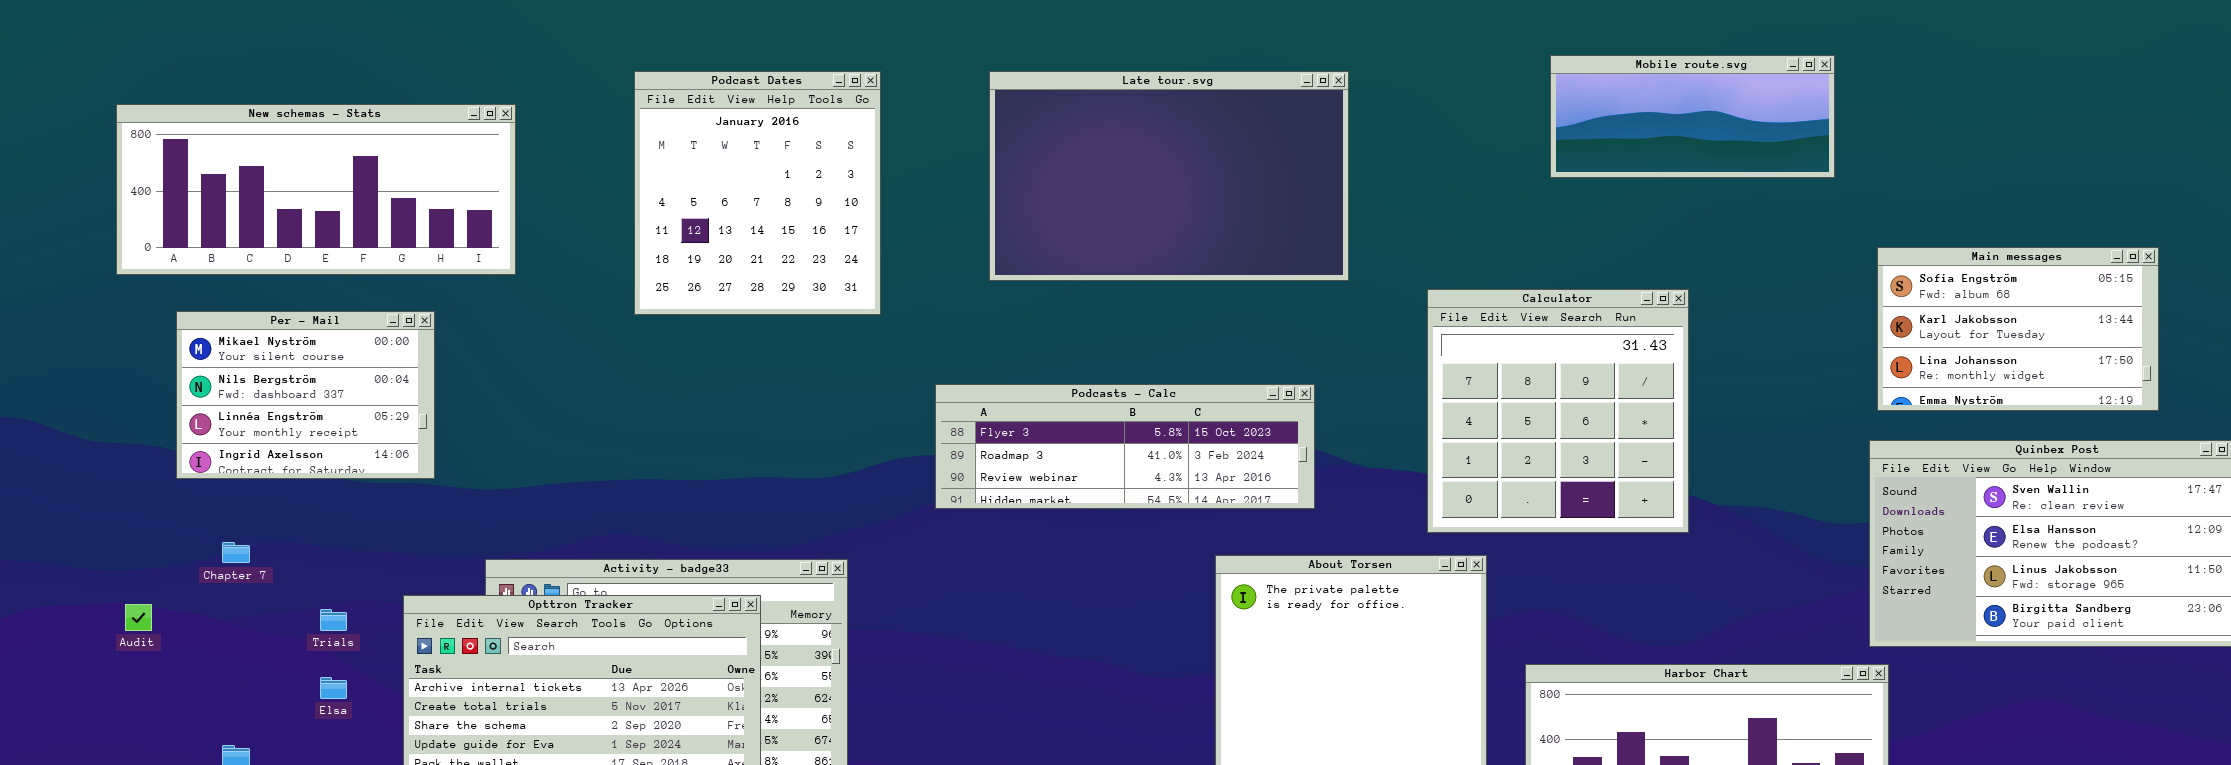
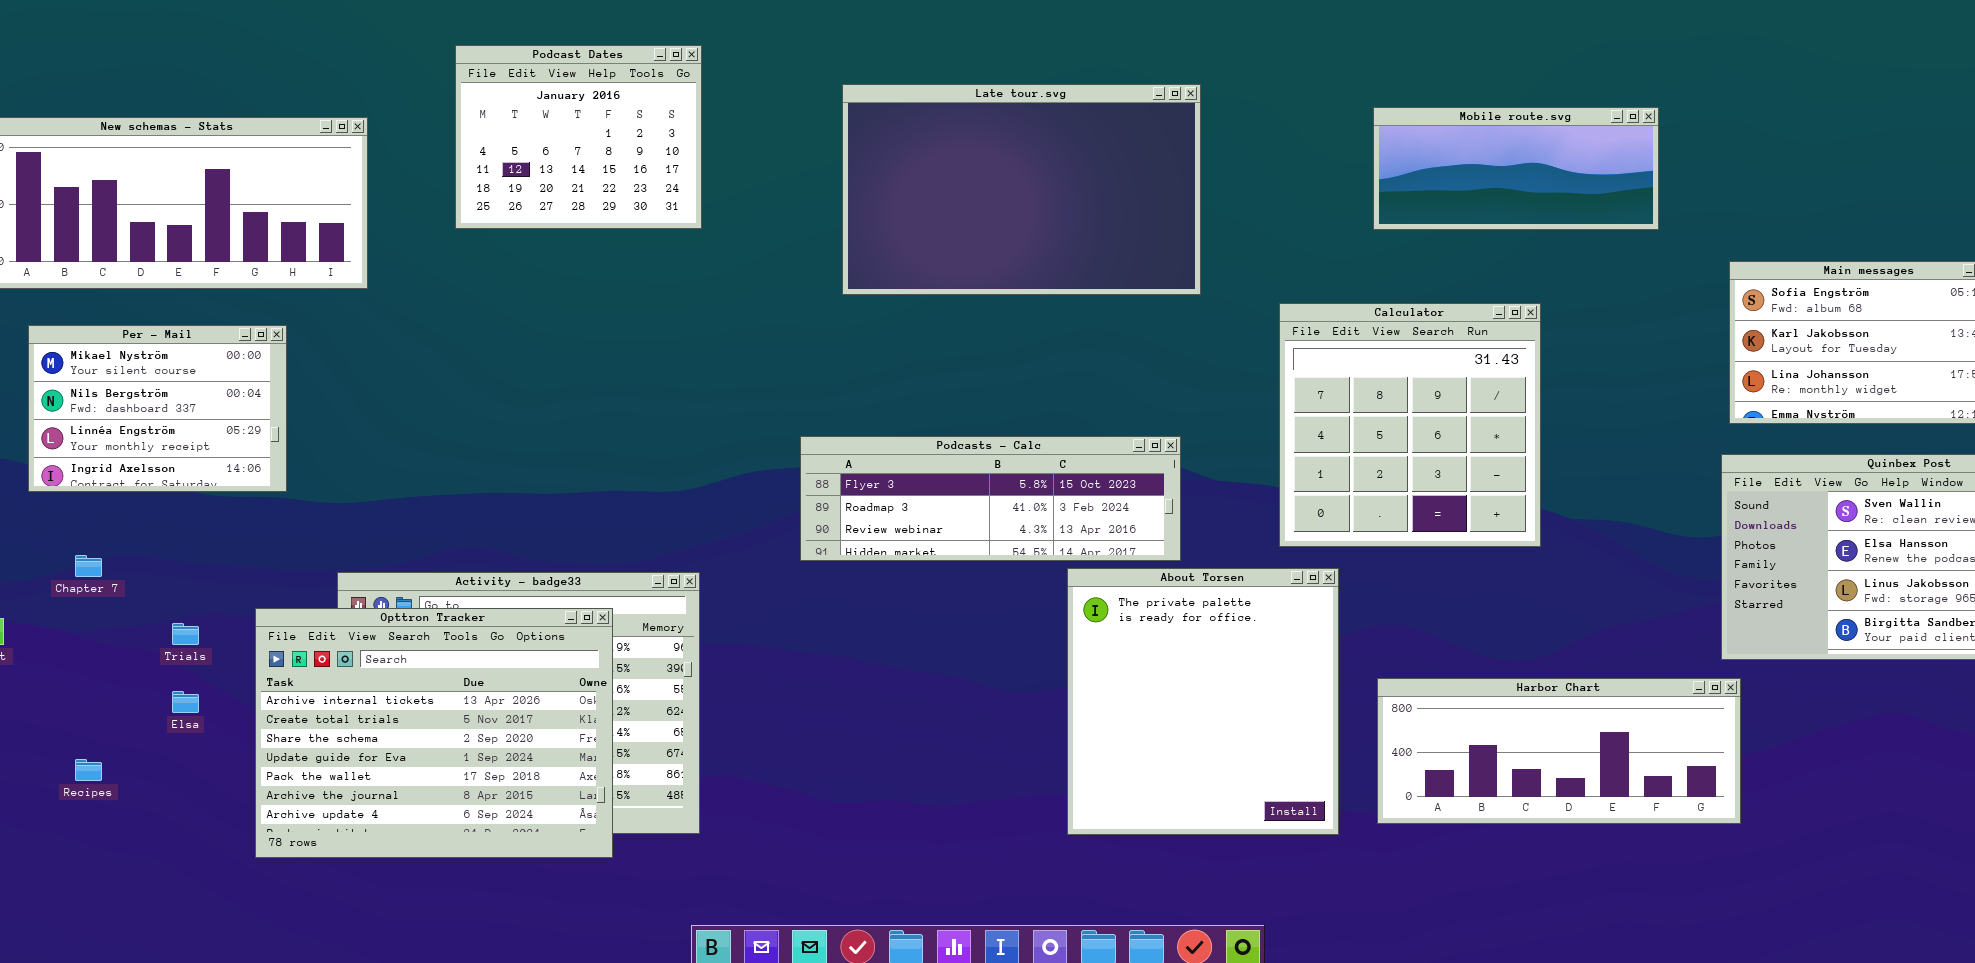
Mobile route.svg: [1550,55,1835,178] -> [1373,107,1659,230], moved
Podcast Dates: [634,71,881,315] -> [455,45,702,229], moved, resized
Podcasts - Calc: [935,384,1315,509] -> [800,436,1181,561], moved

